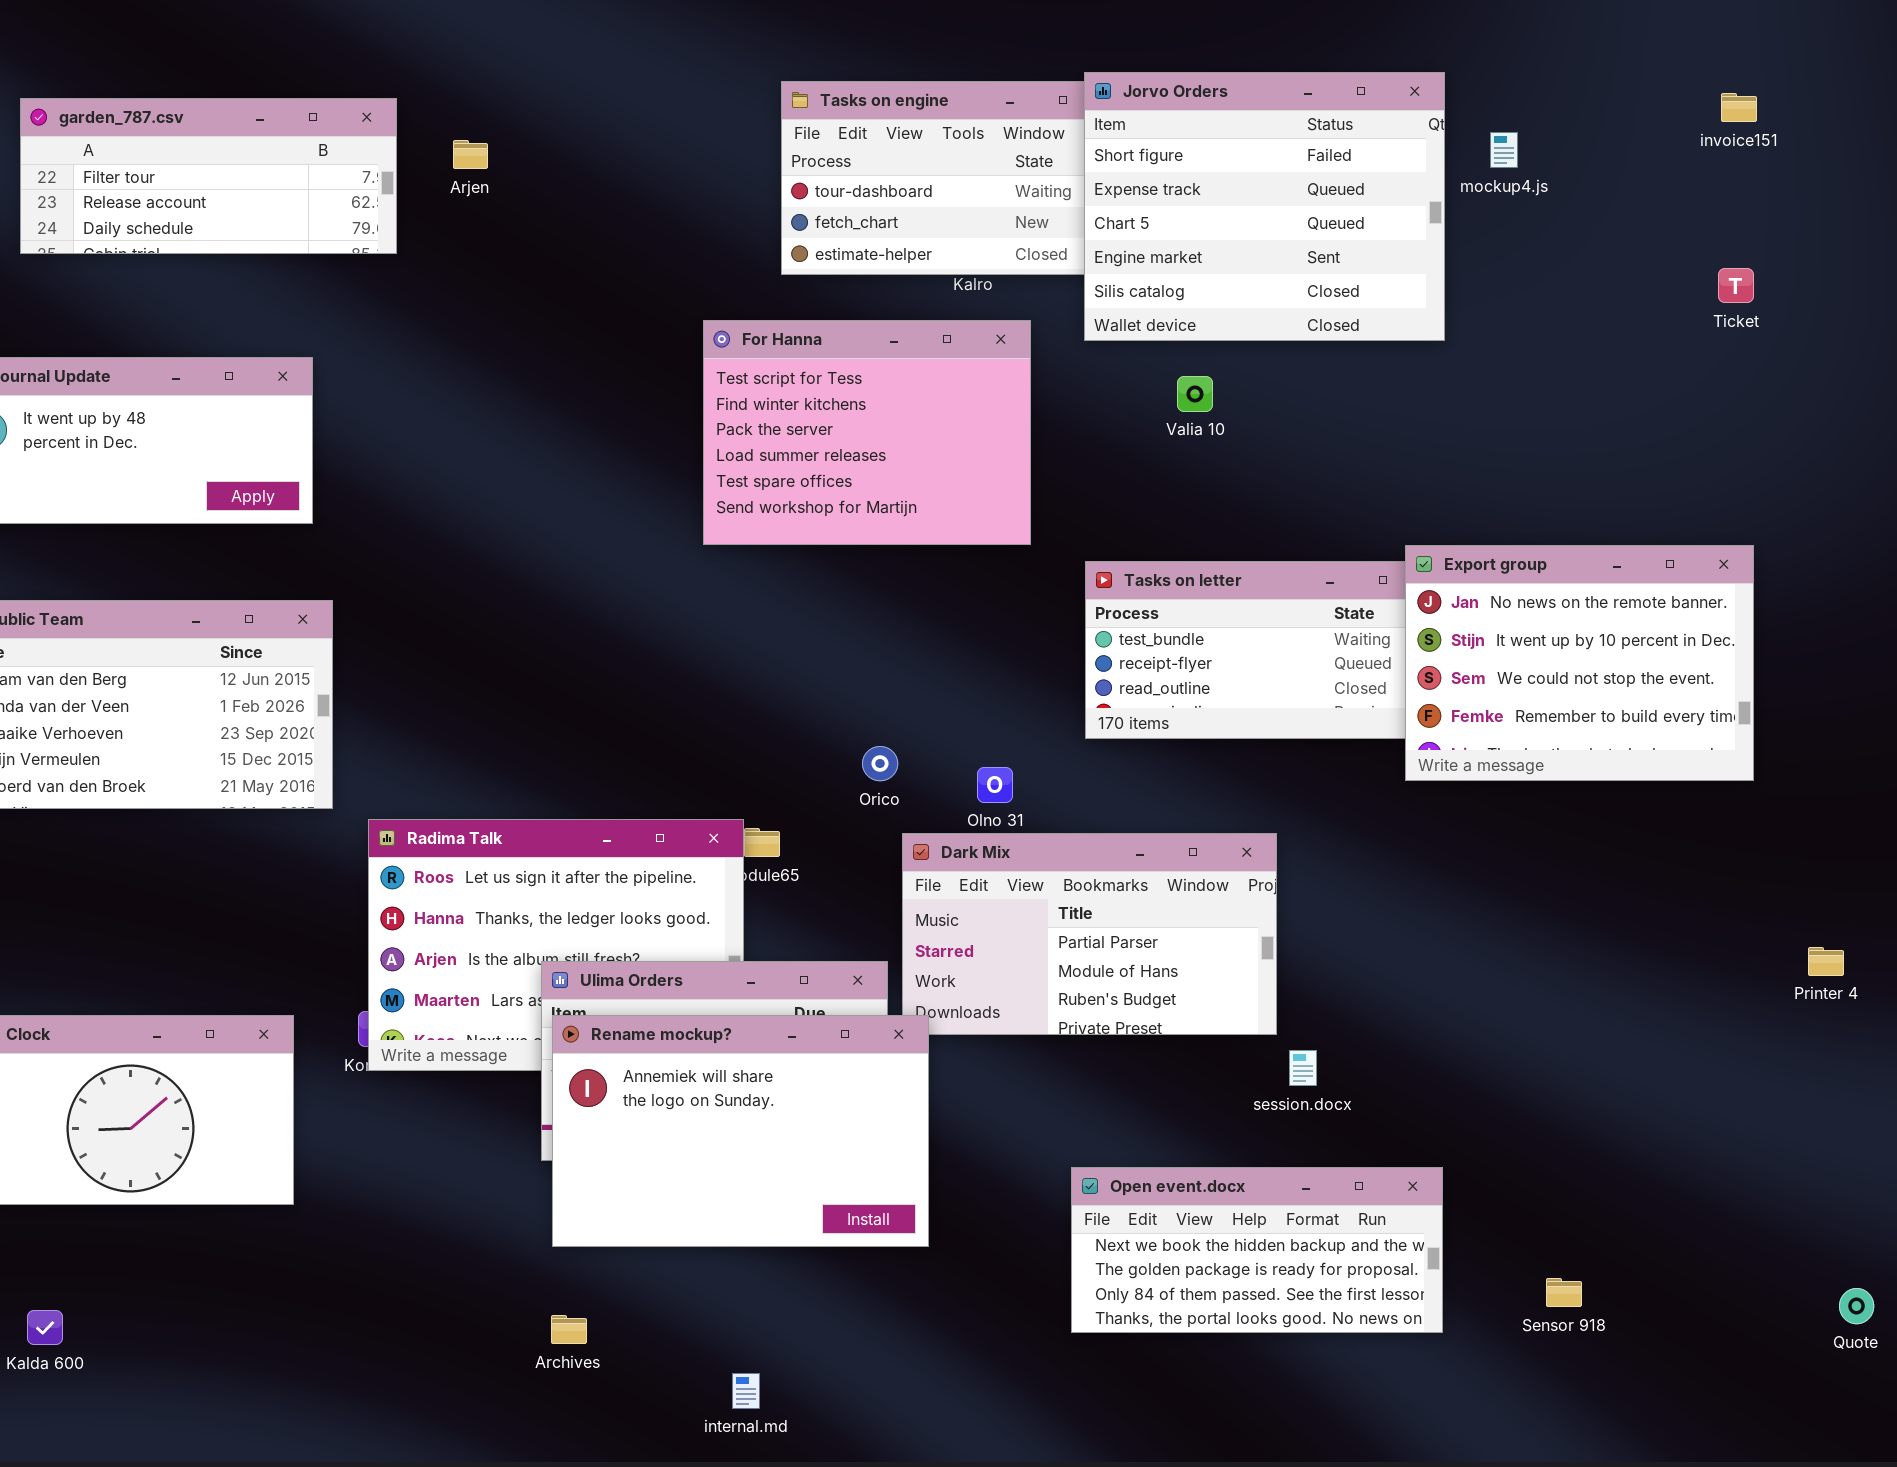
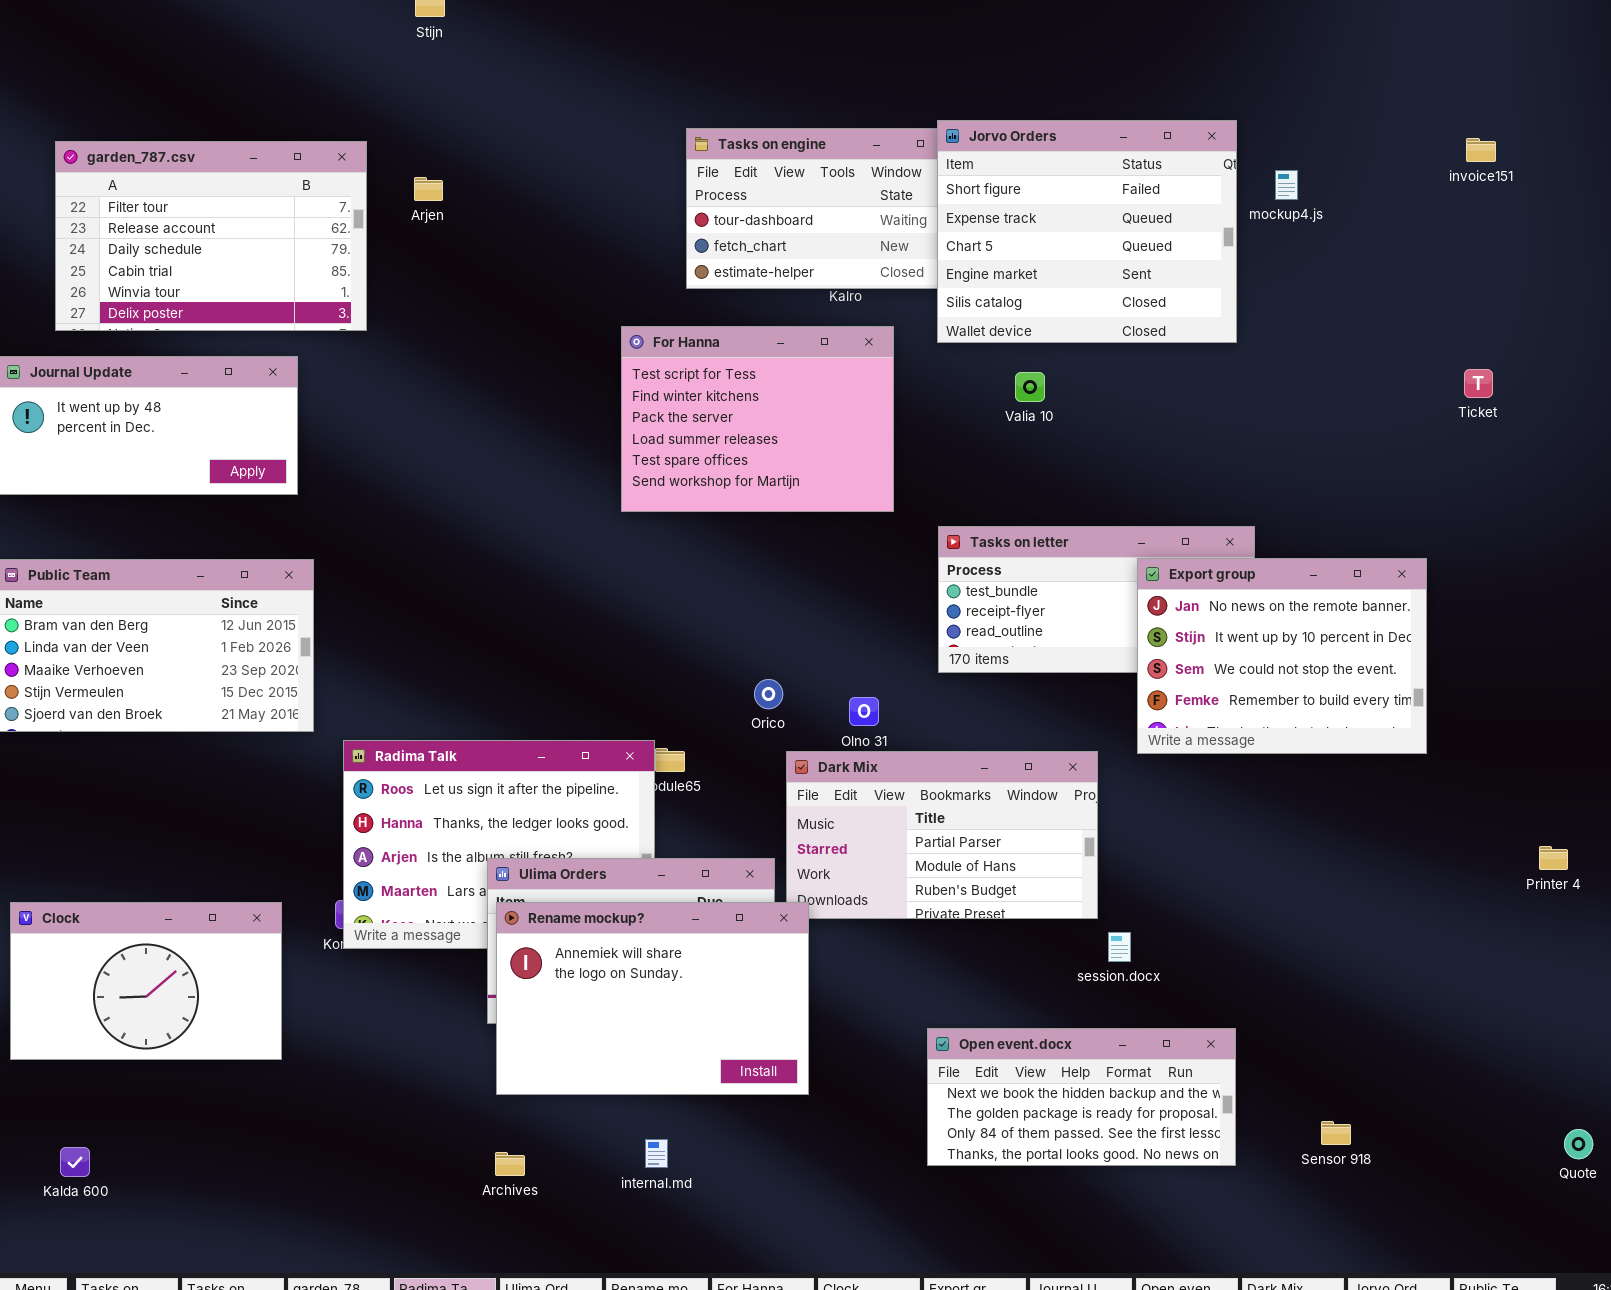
garden_787.csv: [20,98,397,254] -> [55,141,367,331], resized
Ticket: [1718,268,1754,303] -> [1464,369,1493,398], moved
Export group: [1405,545,1754,781] -> [1137,558,1427,754], moved
internal.md: [732,1373,760,1409] -> [645,1139,668,1168], moved

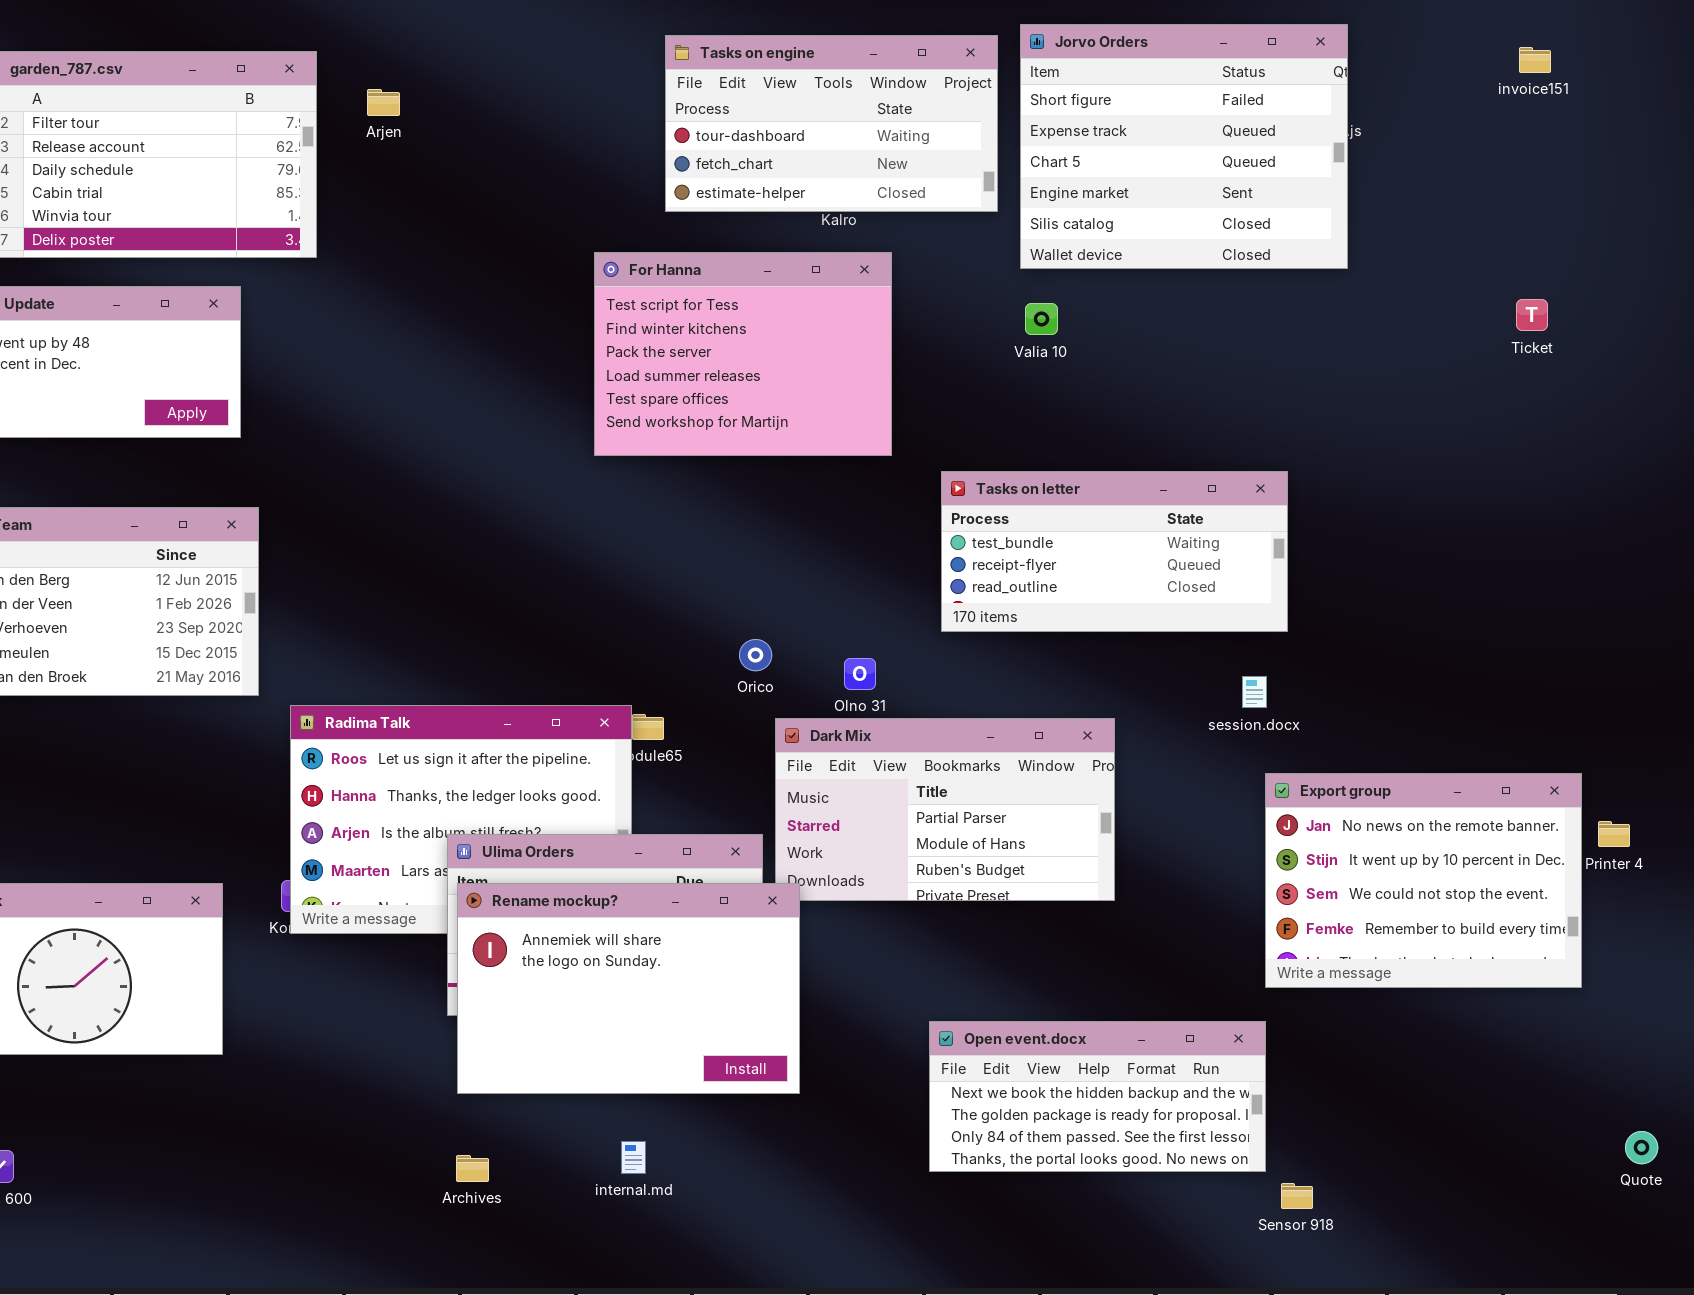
Jorvo Orders: [937,120,1237,343] -> [1020,24,1348,269], moved
Export group: [1137,558,1427,754] -> [1265,773,1582,988], moved
session.docx: [1108,932,1131,962] -> [1242,676,1267,708], moved
Sensor 918: [1321,1121,1351,1145] -> [1281,1183,1313,1209], moved

